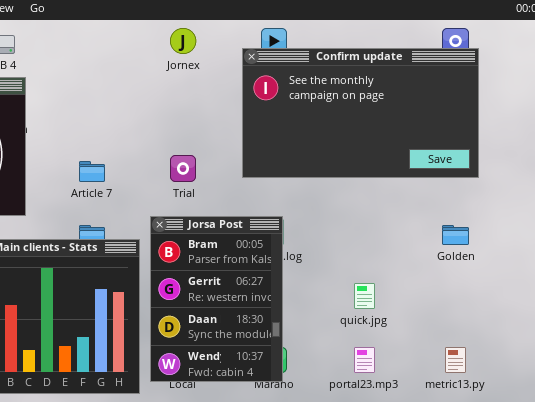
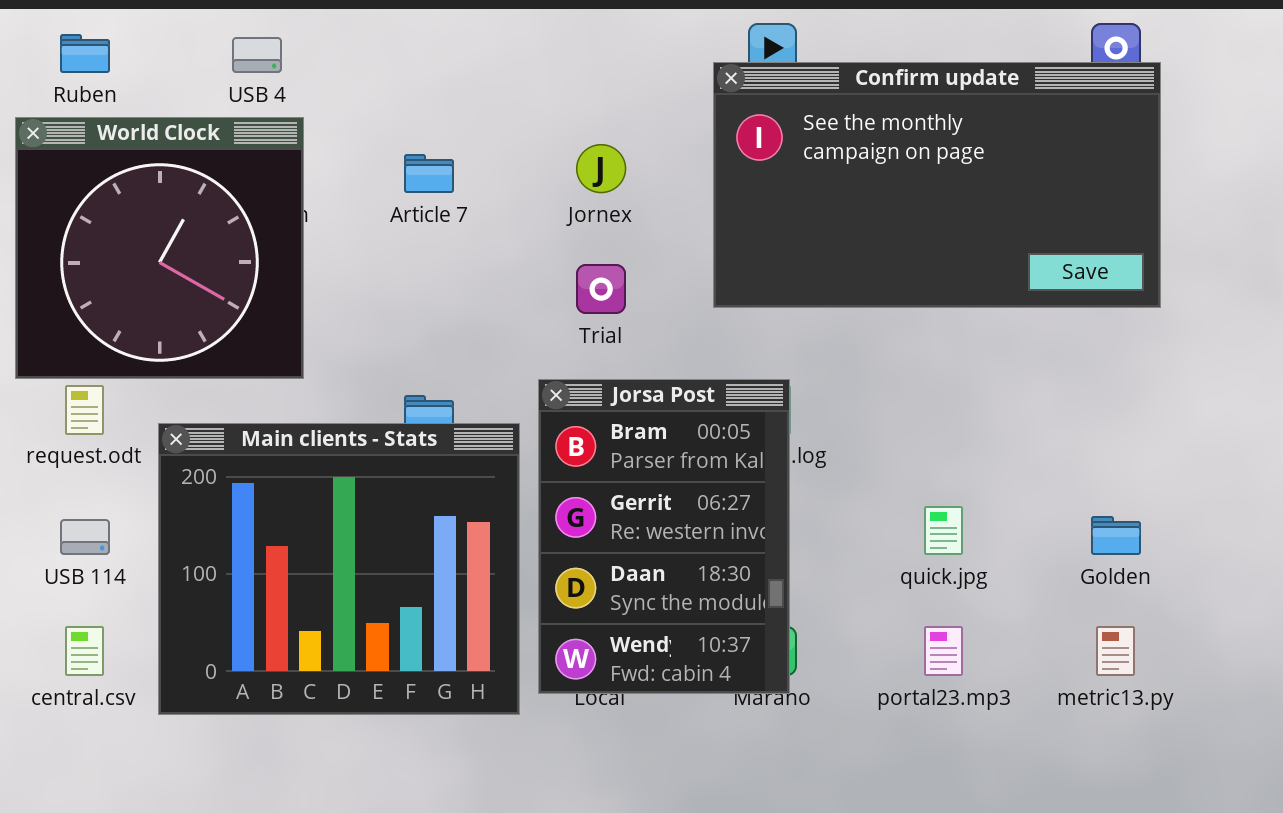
Jornex: [170,28,196,54] -> [576,144,626,193], moved
Article 7: [79,161,105,182] -> [404,154,454,193], moved
Golden: [442,225,469,245] -> [1091,516,1141,555], moved

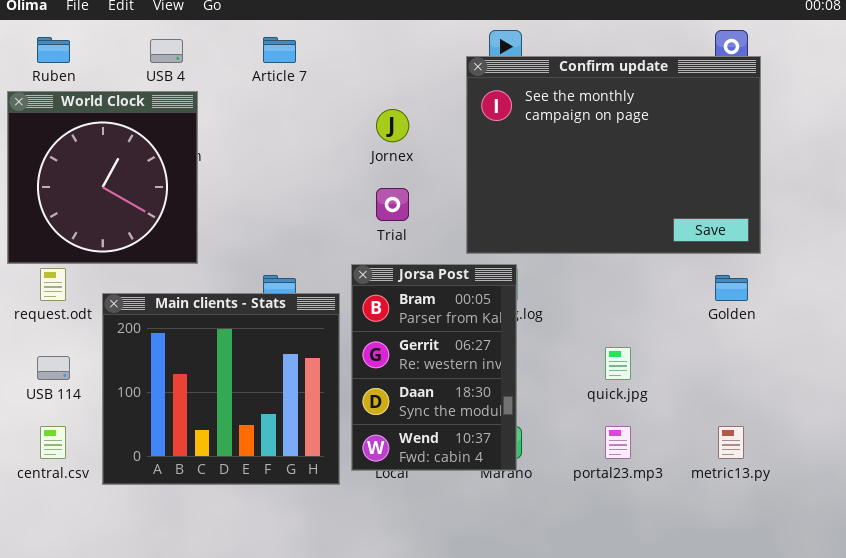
Confirm update: [713,62,1161,308] -> [466,56,761,254], resized
Article 7: [404,154,454,193] -> [263,37,296,63], moved
Golden: [1091,516,1141,555] -> [715,275,748,301], moved

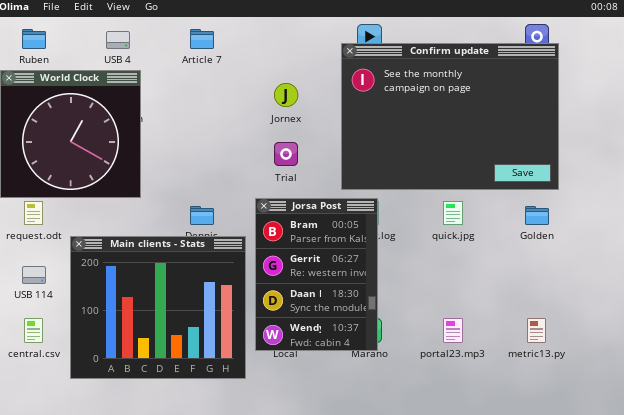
Main clients - Stats: [102,293,340,485] -> [70,236,246,379], moved
quick.jpg: [605,347,631,380] -> [443,201,463,225], moved

